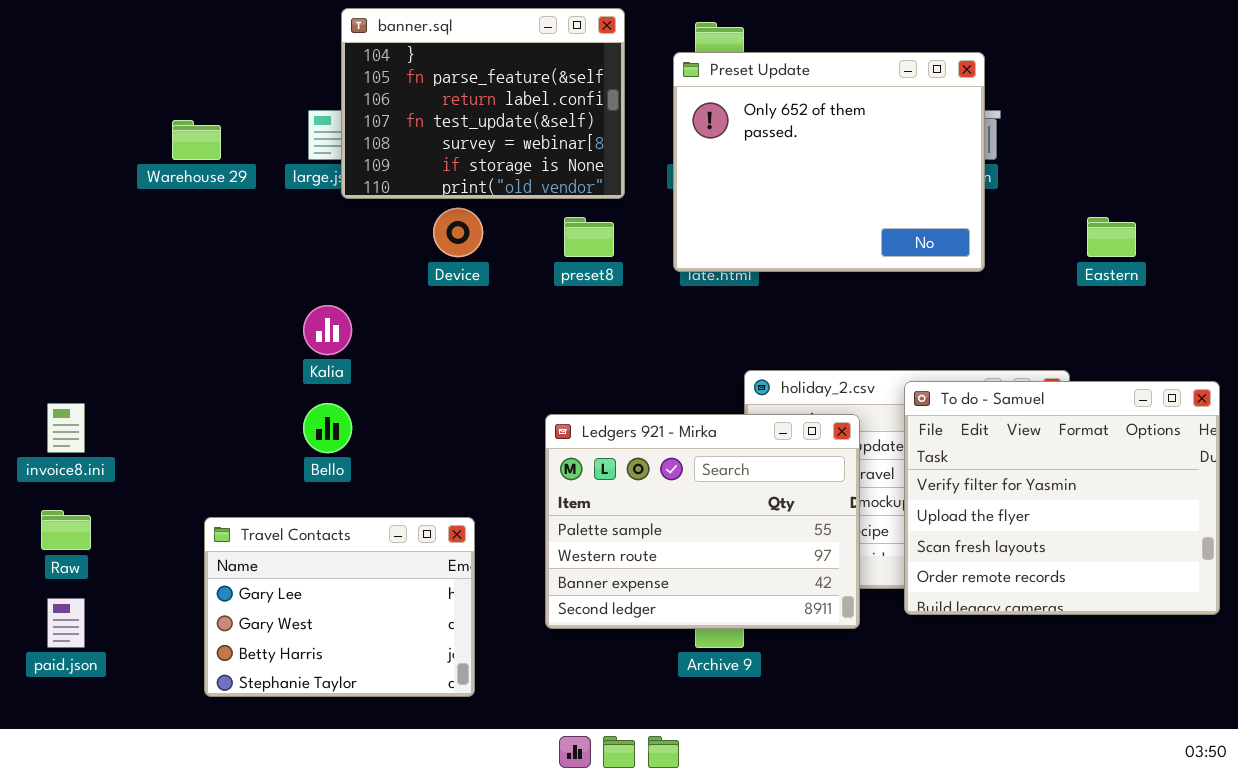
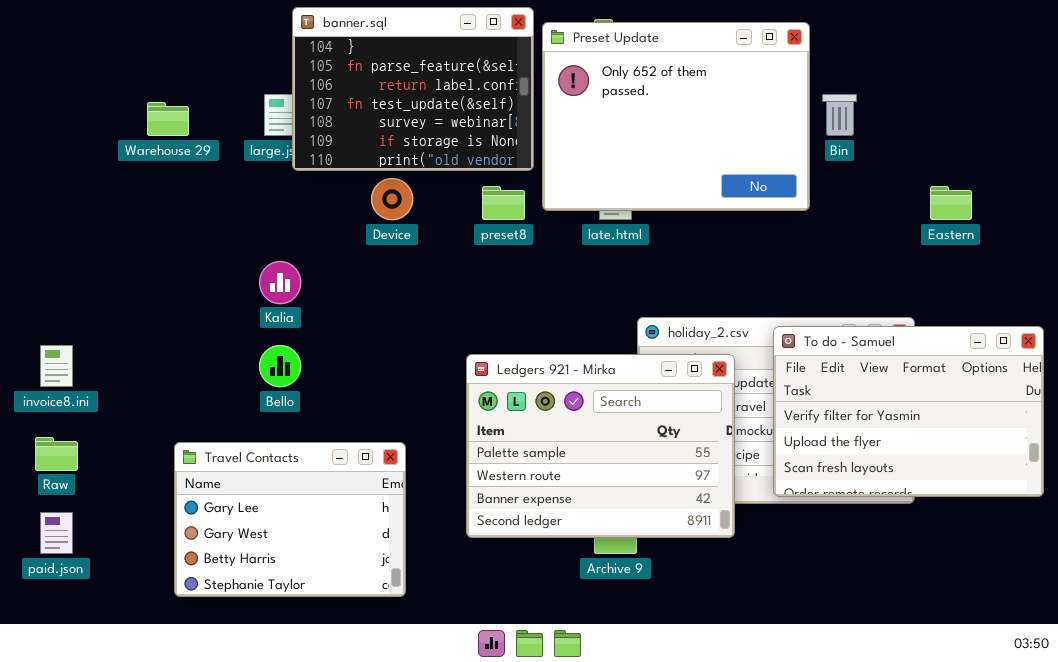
Preset Update: [673,52,985,272] -> [542,22,810,211], moved
To do - Samuel: [904,381,1220,615] -> [773,326,1044,497], resized

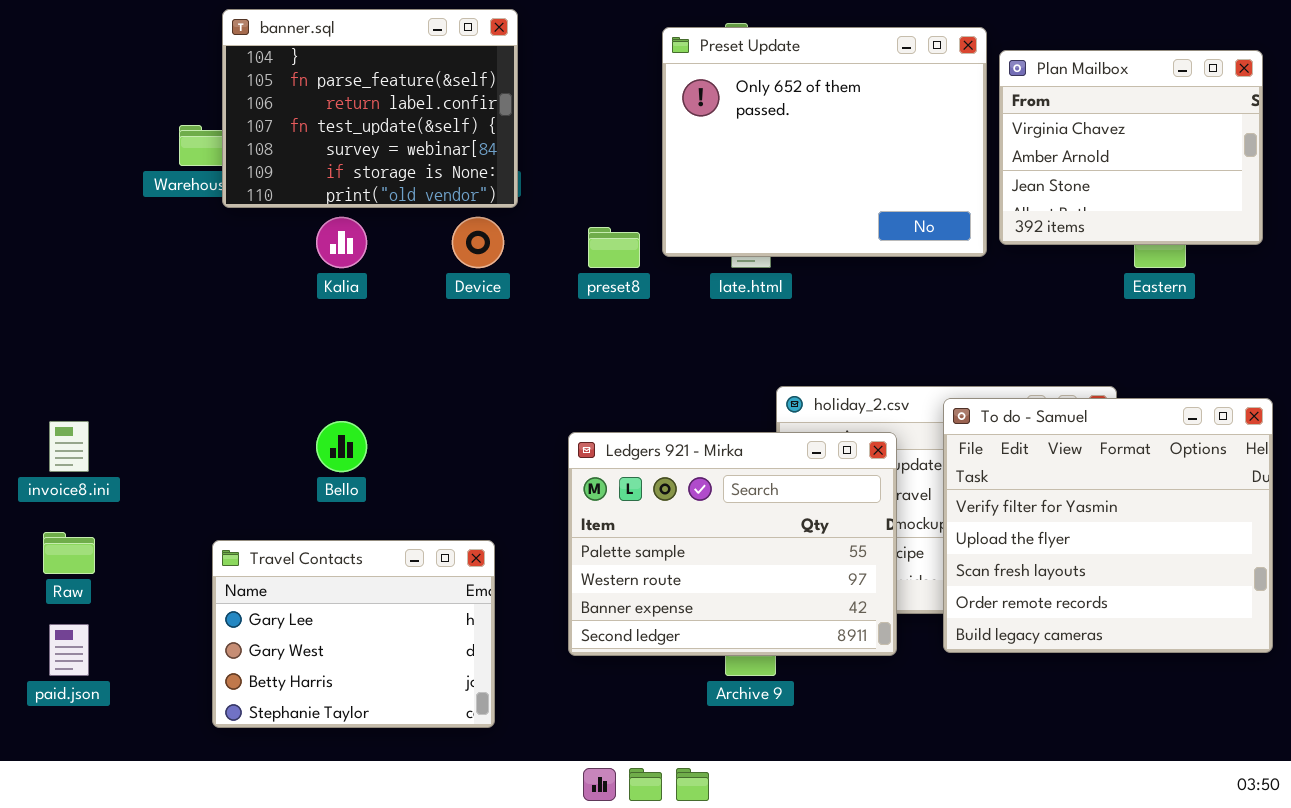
banner.sql: [292,7,534,171] -> [222,9,518,208], moved
Plan Mailbox: none -> [999,50,1263,245], opened
Kalia: [259,261,301,304] -> [316,217,367,268], moved
To do - Samuel: [773,326,1044,497] -> [943,398,1273,653], resized

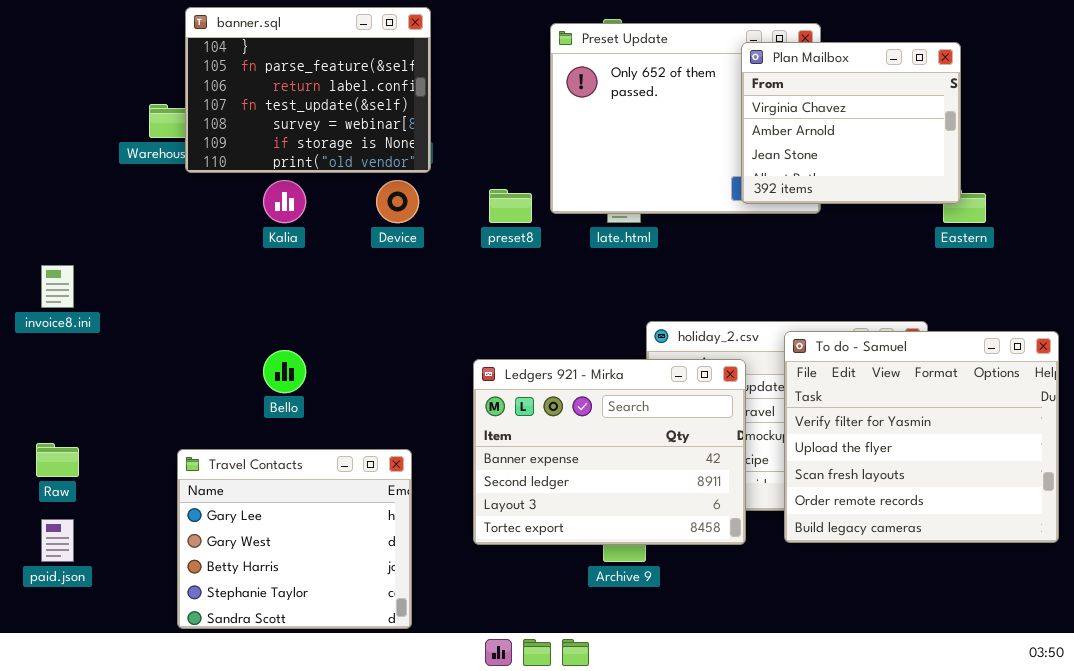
Plan Mailbox: [999,50,1263,245] -> [741,42,961,204], moved
invoice8.ini: [49,421,89,472] -> [41,265,74,308], moved
Ledgers 921 - Mirka: [568,432,897,656] -> [473,359,746,545], scrolled down 2 rows
Travel Contacts: [212,540,495,728] -> [177,449,412,629], resized

